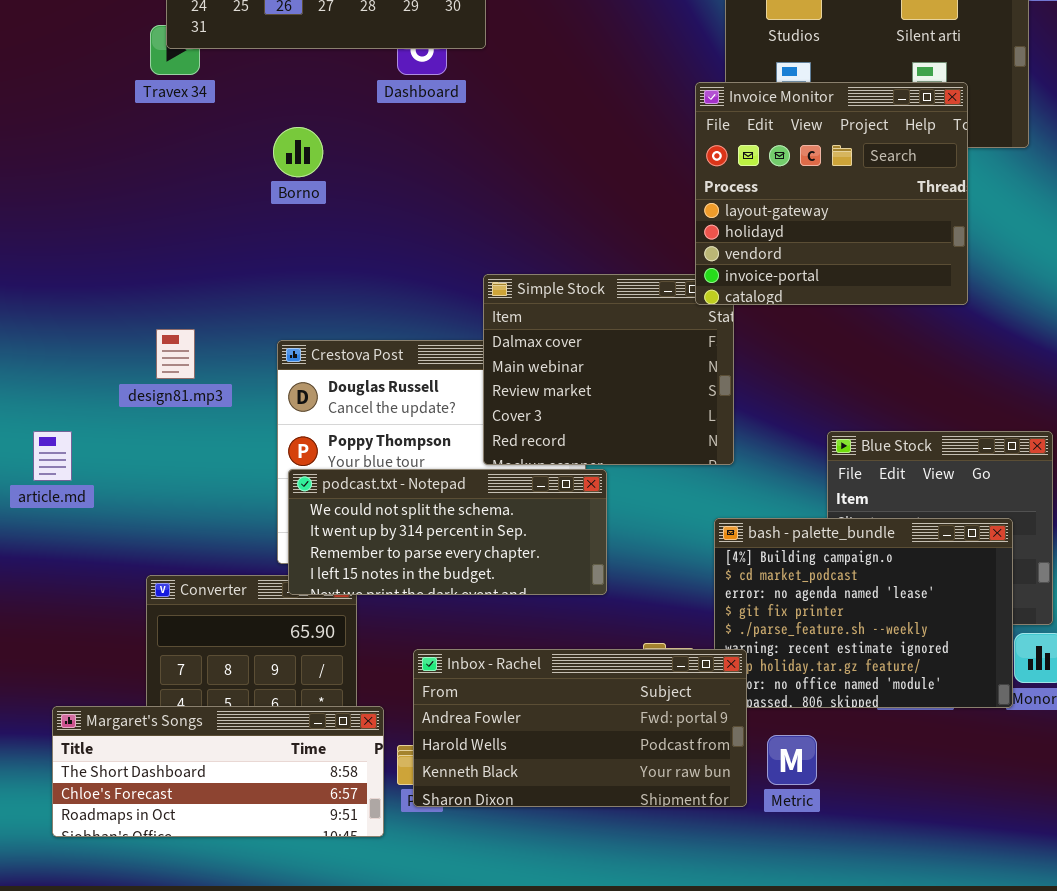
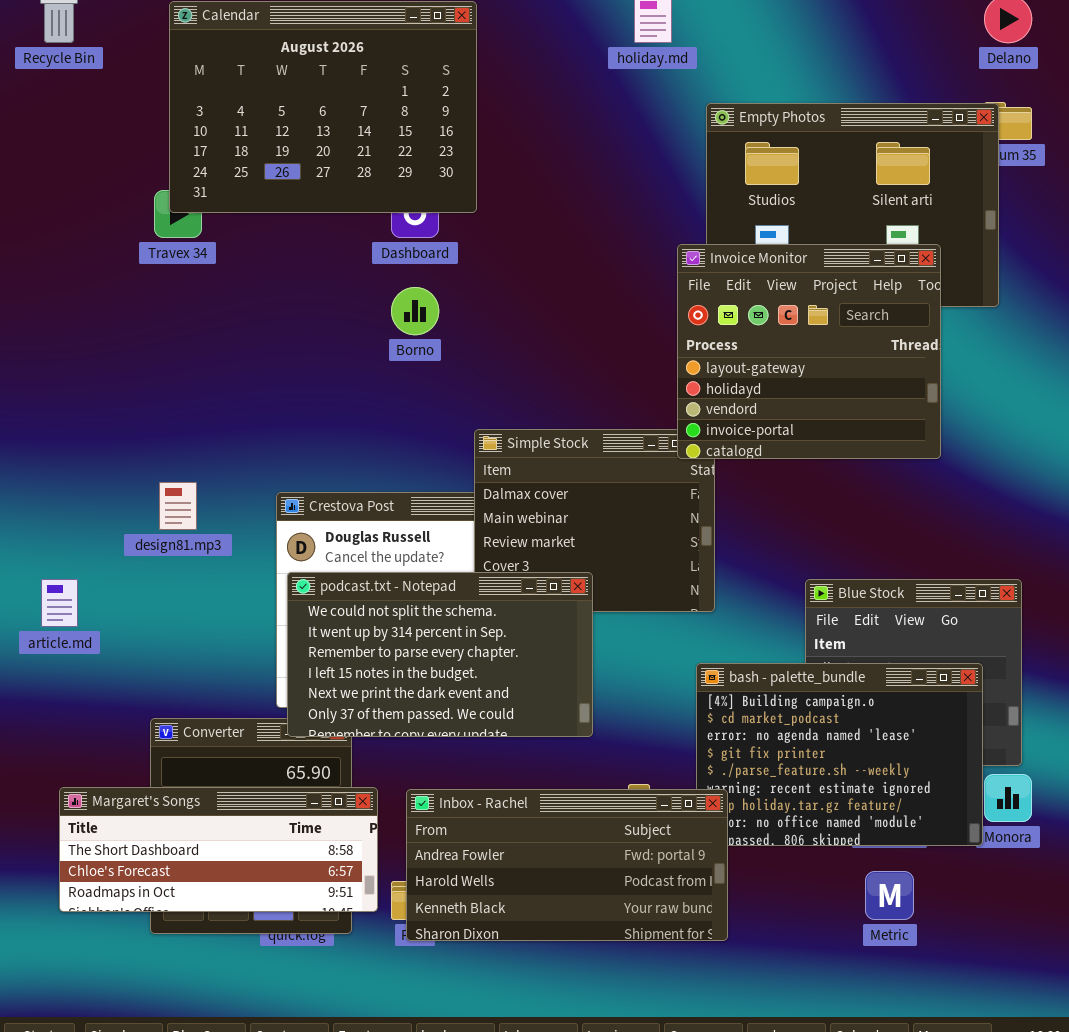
Borno: [273,127,323,177] -> [391,287,439,335], moved
podcast.txt - Notepad: [288,469,607,595] -> [287,572,593,737], resized
Margaret's Songs: [52,706,384,837] -> [59,787,378,912], moved
Metric: [767,735,817,785] -> [865,871,914,920], moved

